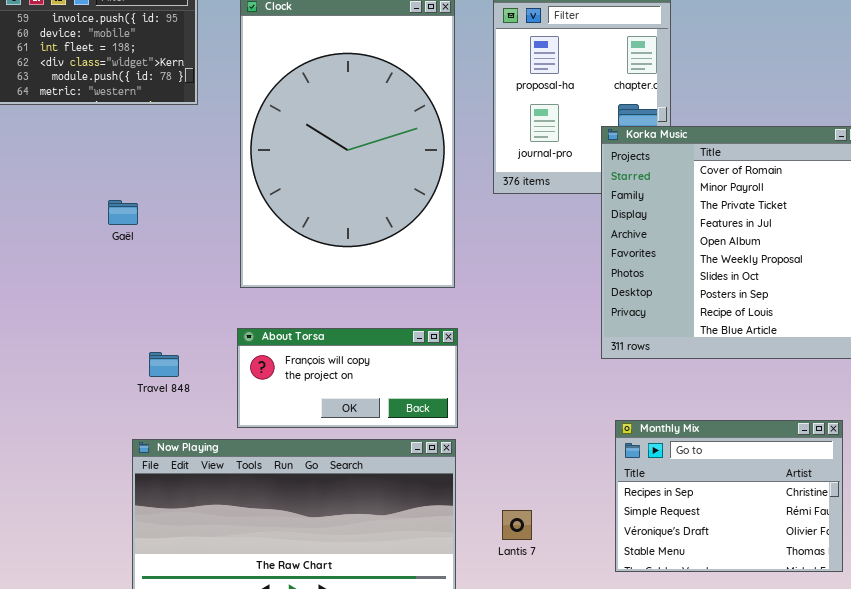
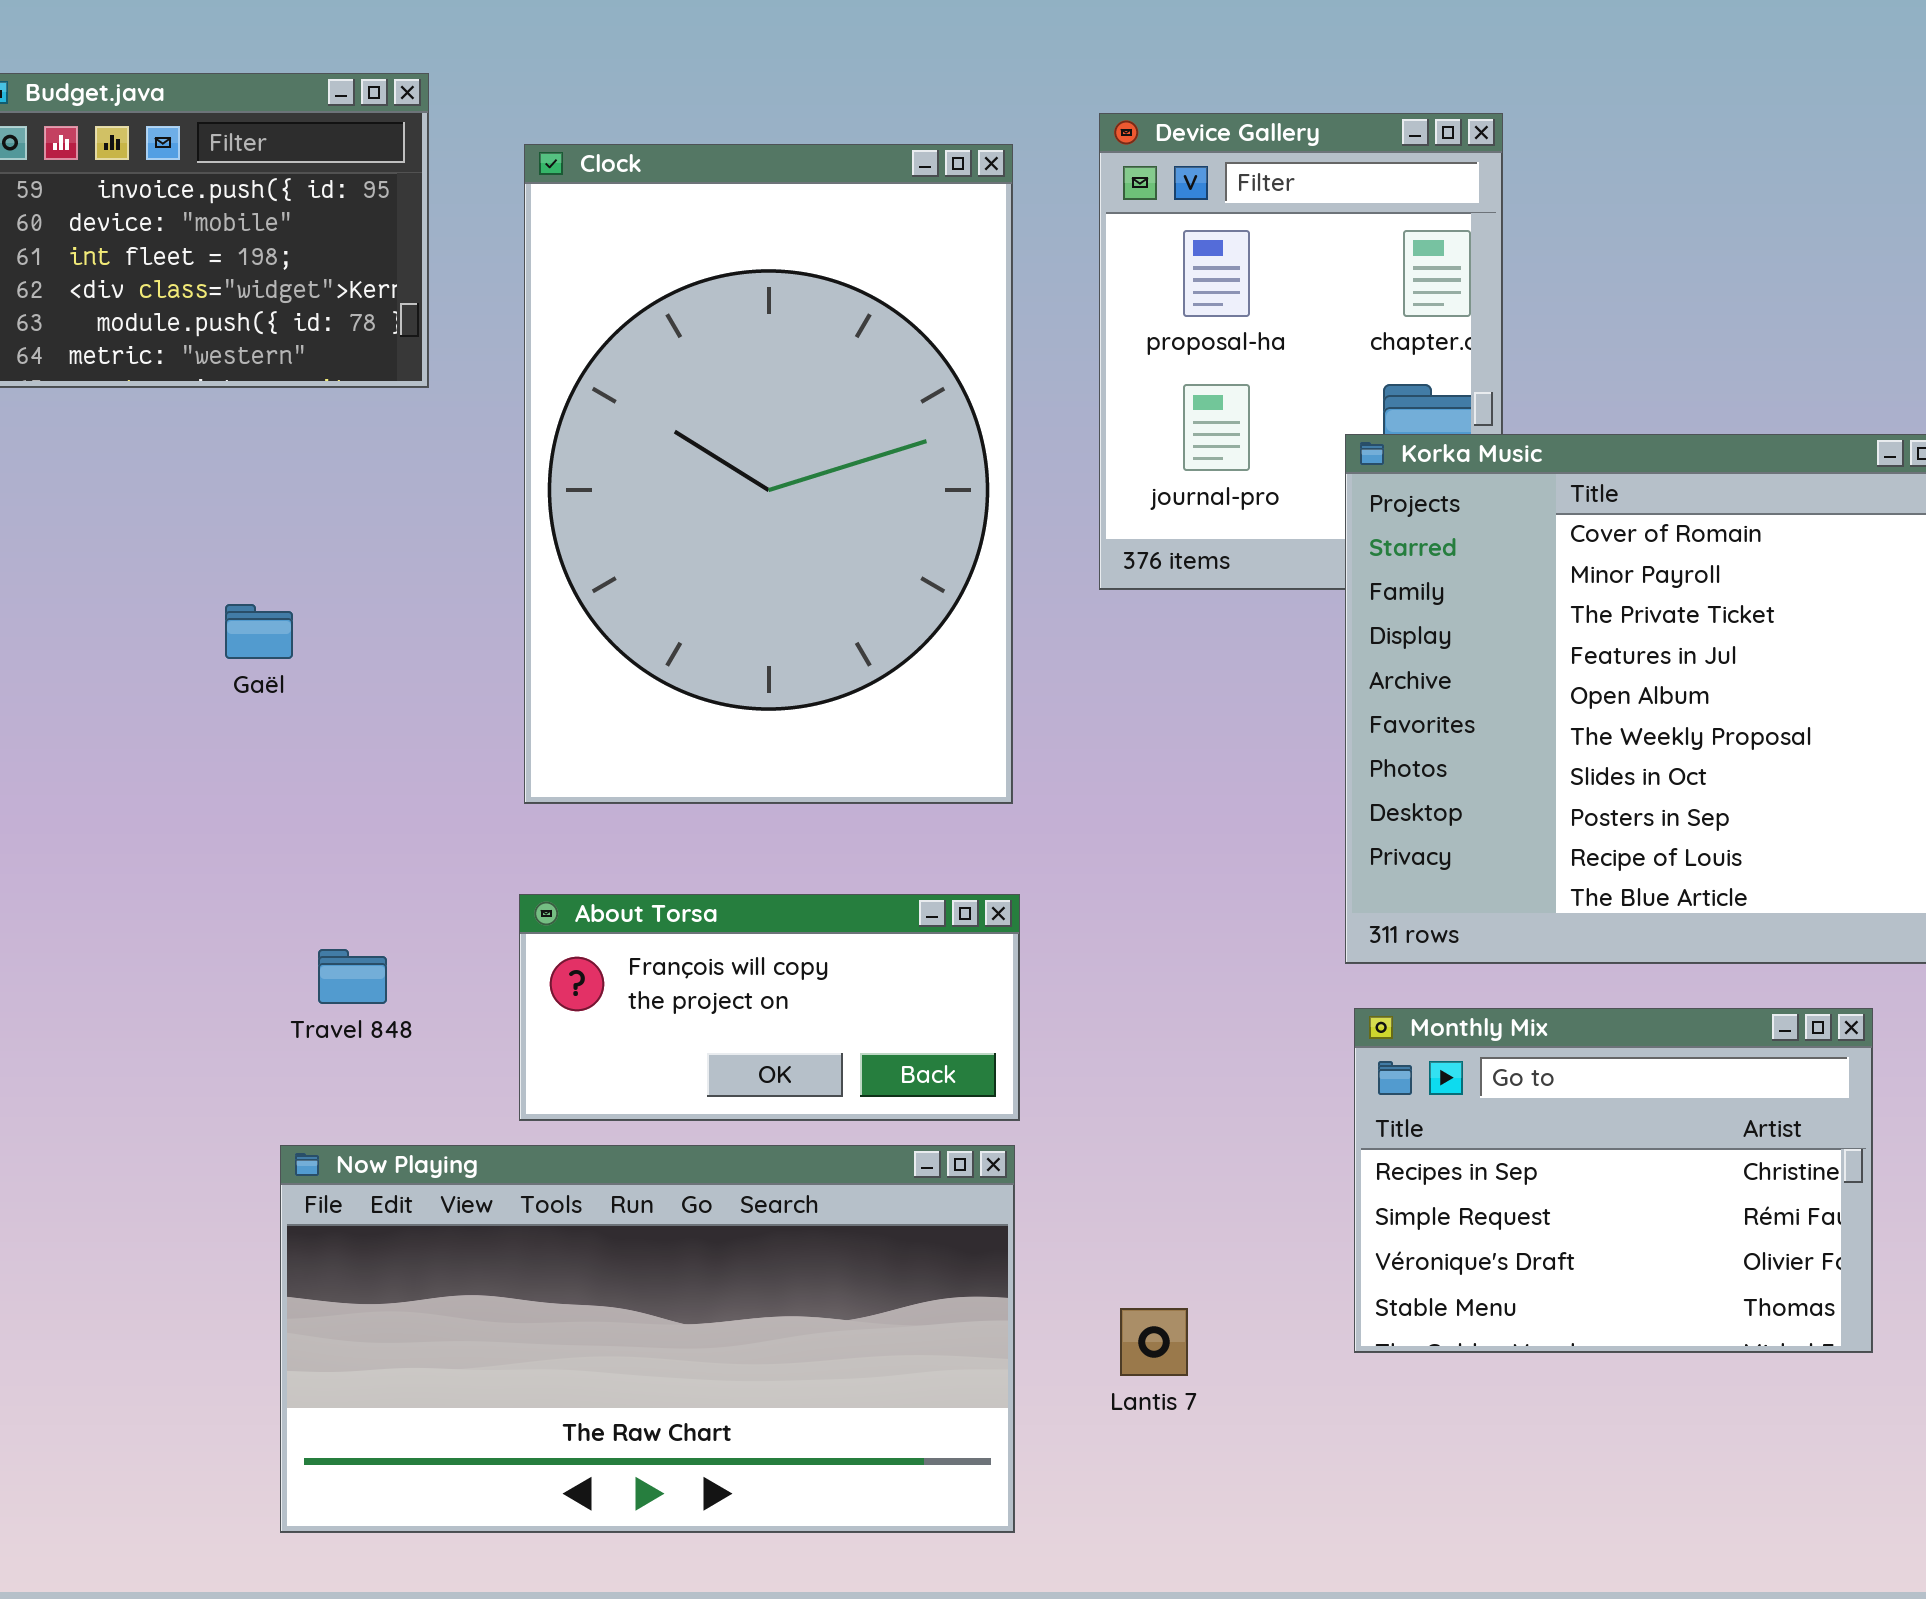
Monthly Mix: [615,420,843,572] -> [1354,1008,1873,1353], moved

